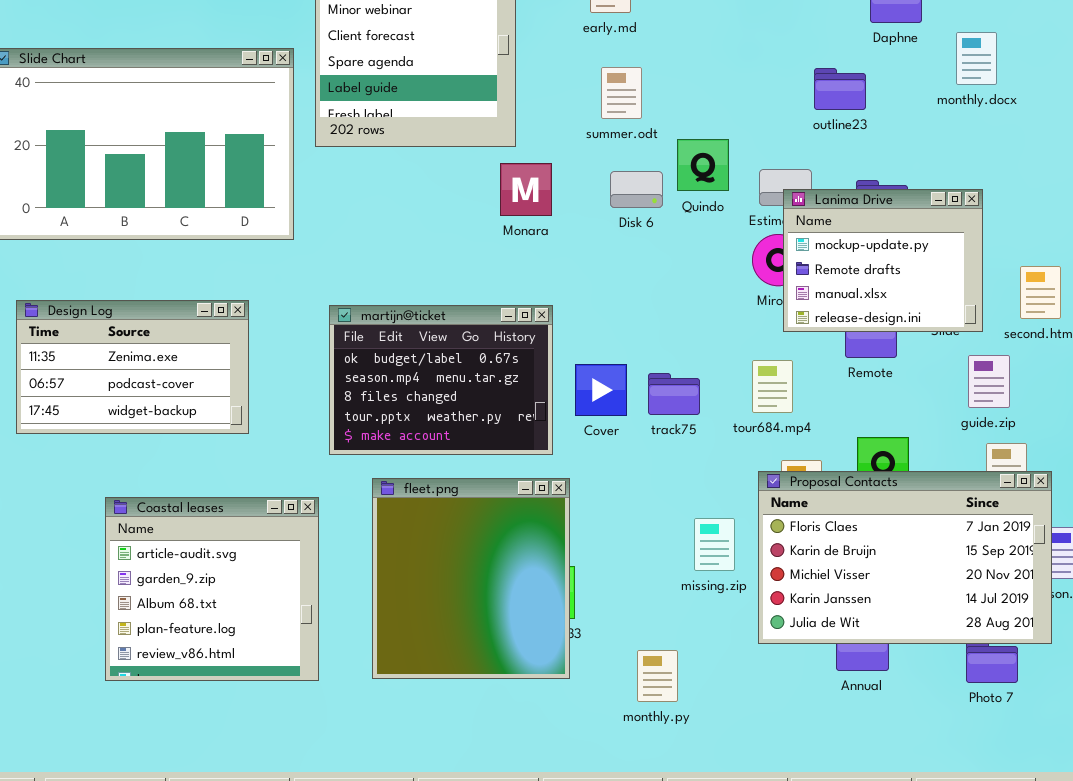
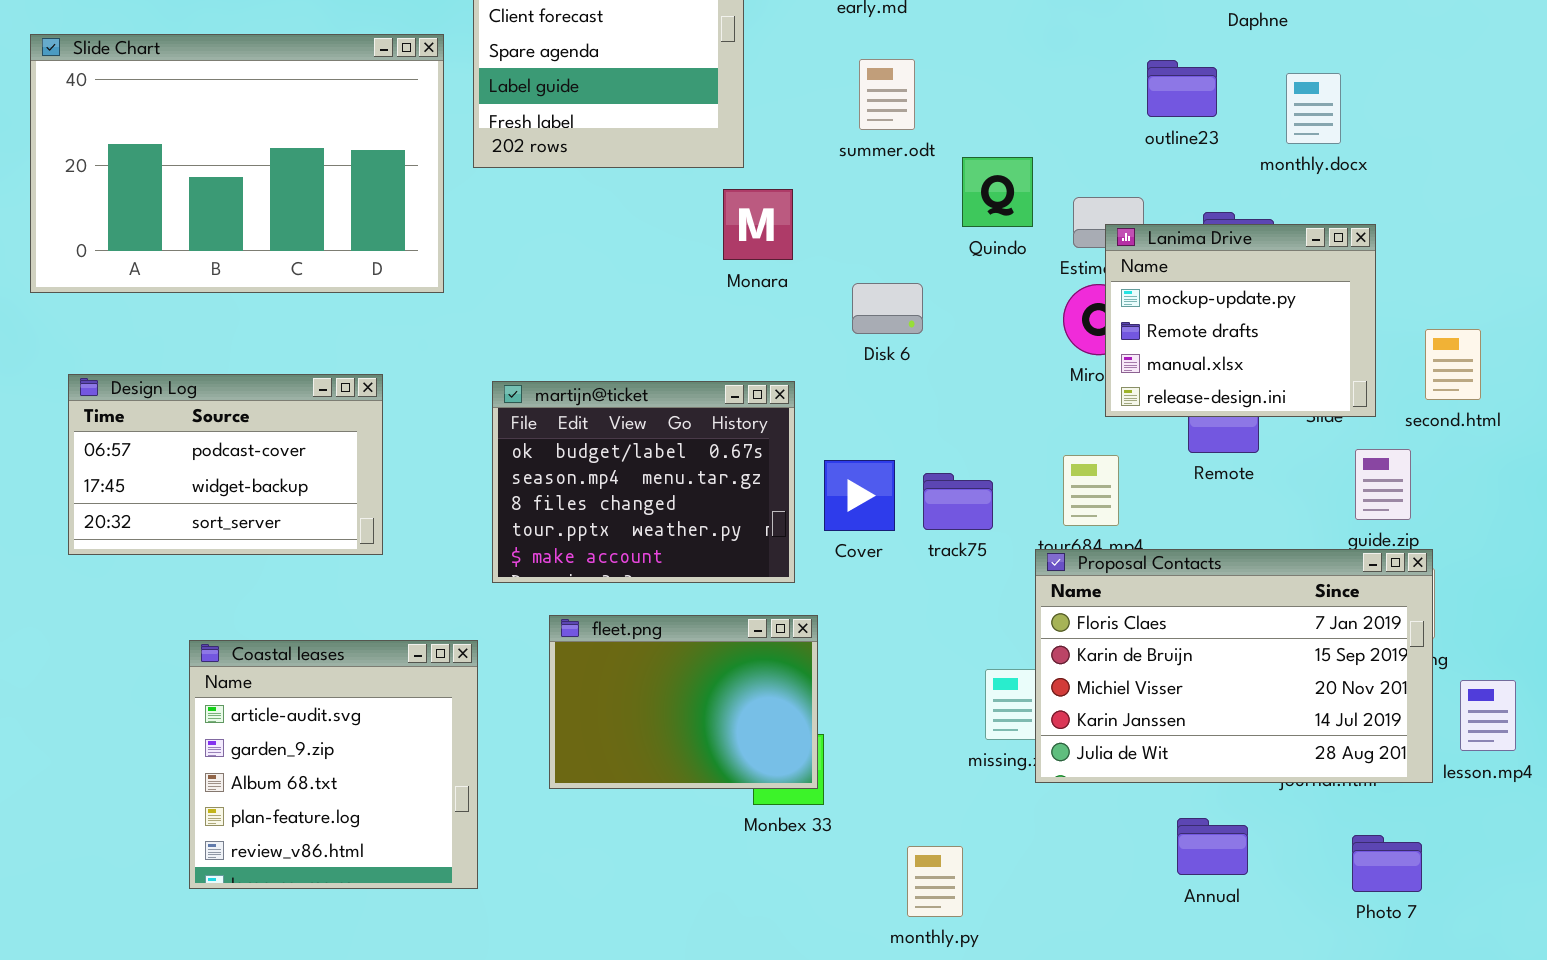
monthly.docx: [956,32,997,85] -> [1286,73,1341,144], moved
Disk 6: [610,171,663,208] -> [852,283,923,334], moved
Design Log: [16,300,249,434] -> [68,374,383,555], scrolled down 1 row
Proposal Contacts: [758,471,1052,644] -> [1035,549,1433,783], moved
fleet.png: [372,478,570,679] -> [549,615,818,789], resized

